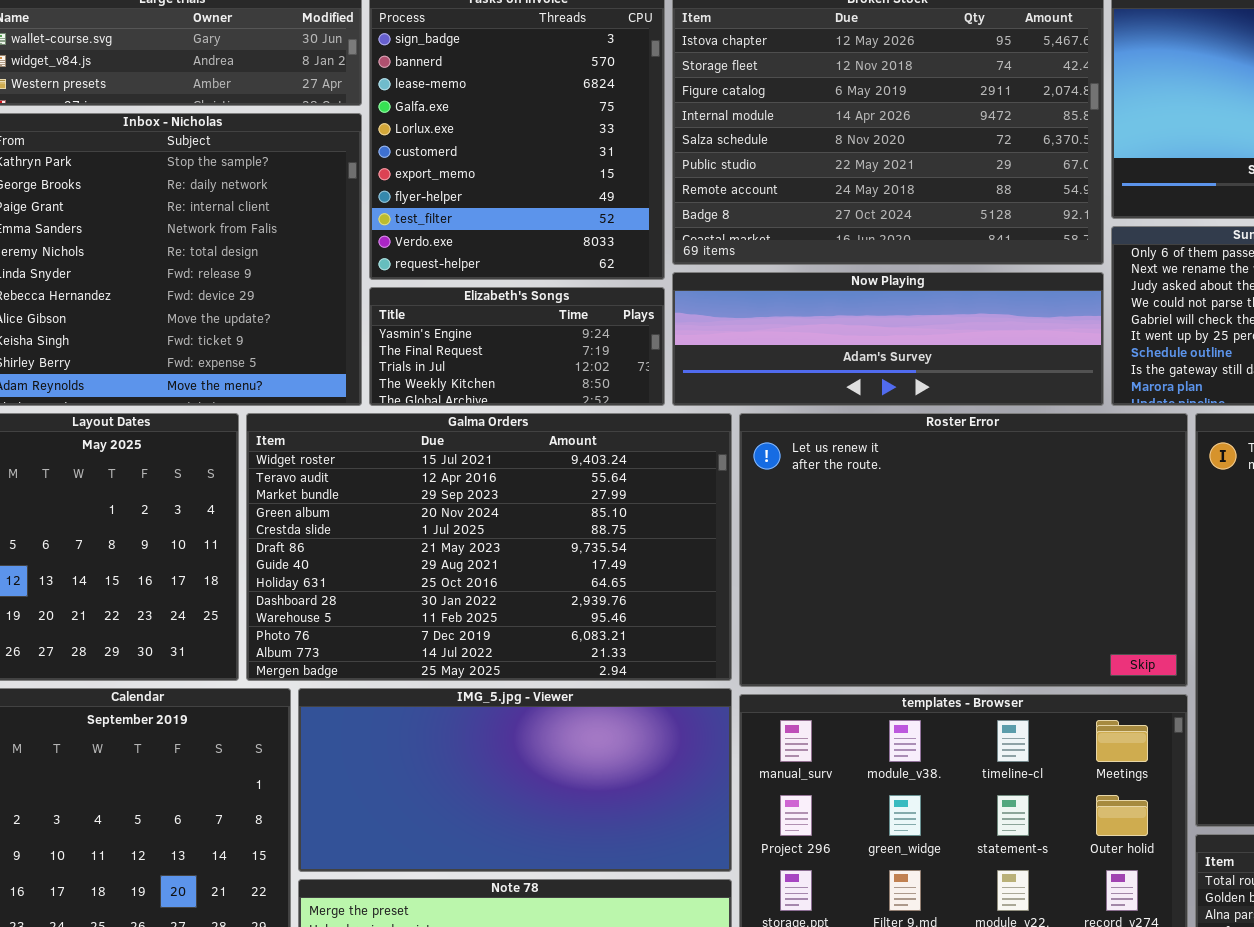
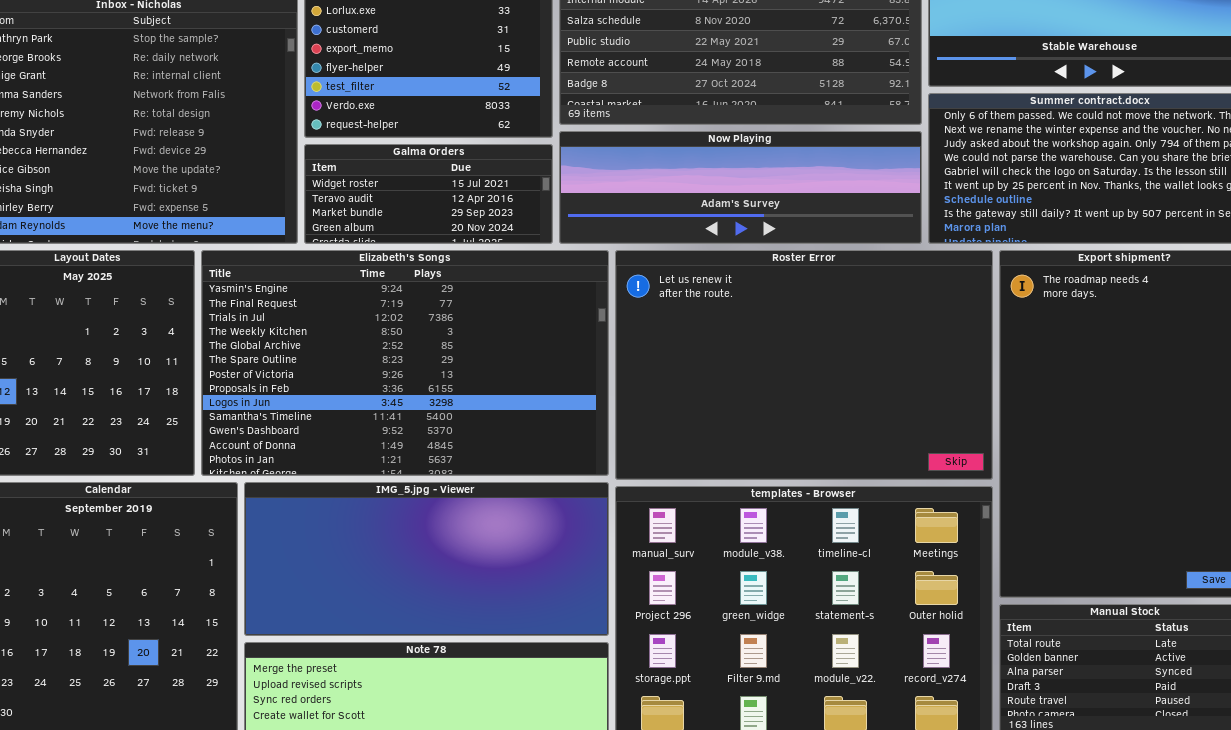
Elizabeth's Songs: [369,287,665,406] -> [201,250,609,476], moved, resized
Galma Orders: [246,413,732,681] -> [304,144,553,244], moved, resized

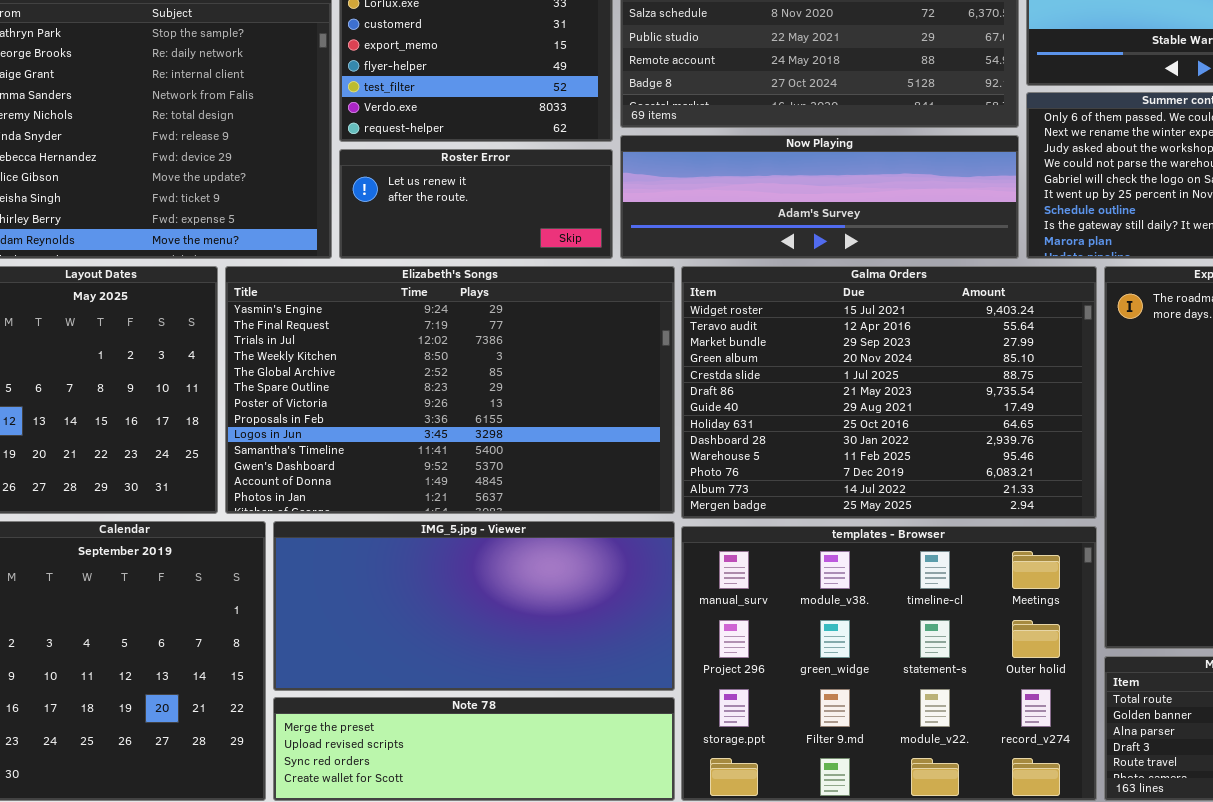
Galma Orders: [304,144,553,244] -> [681,266,1097,519], moved, resized
Roster Error: [615,250,993,480] -> [339,149,613,259], moved, resized

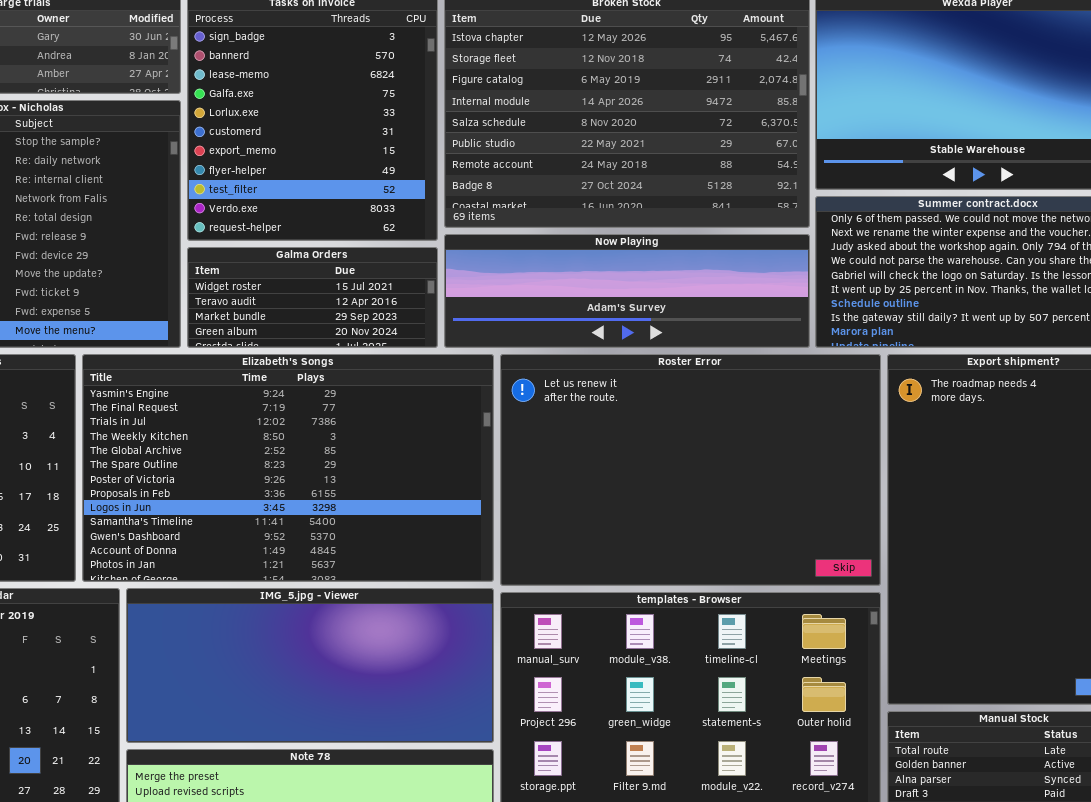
Roster Error: [339,149,613,259] -> [500,354,881,586], moved, resized
Galma Orders: [681,266,1097,519] -> [187,247,438,348], moved, resized

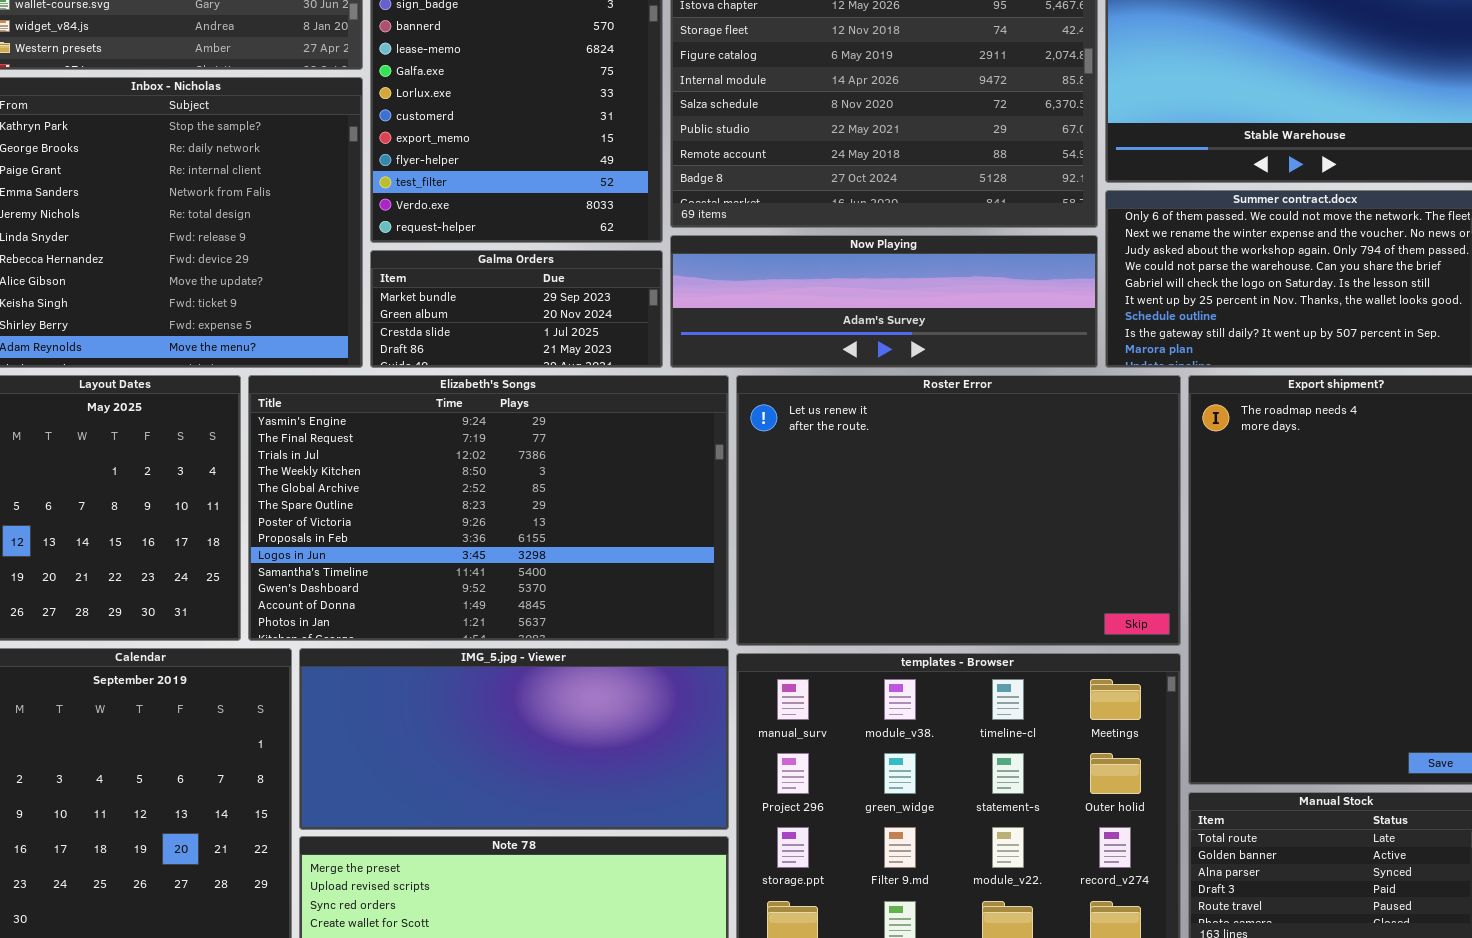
Galma Orders: [187,247,438,348] -> [370,250,663,368], scrolled down 2 rows

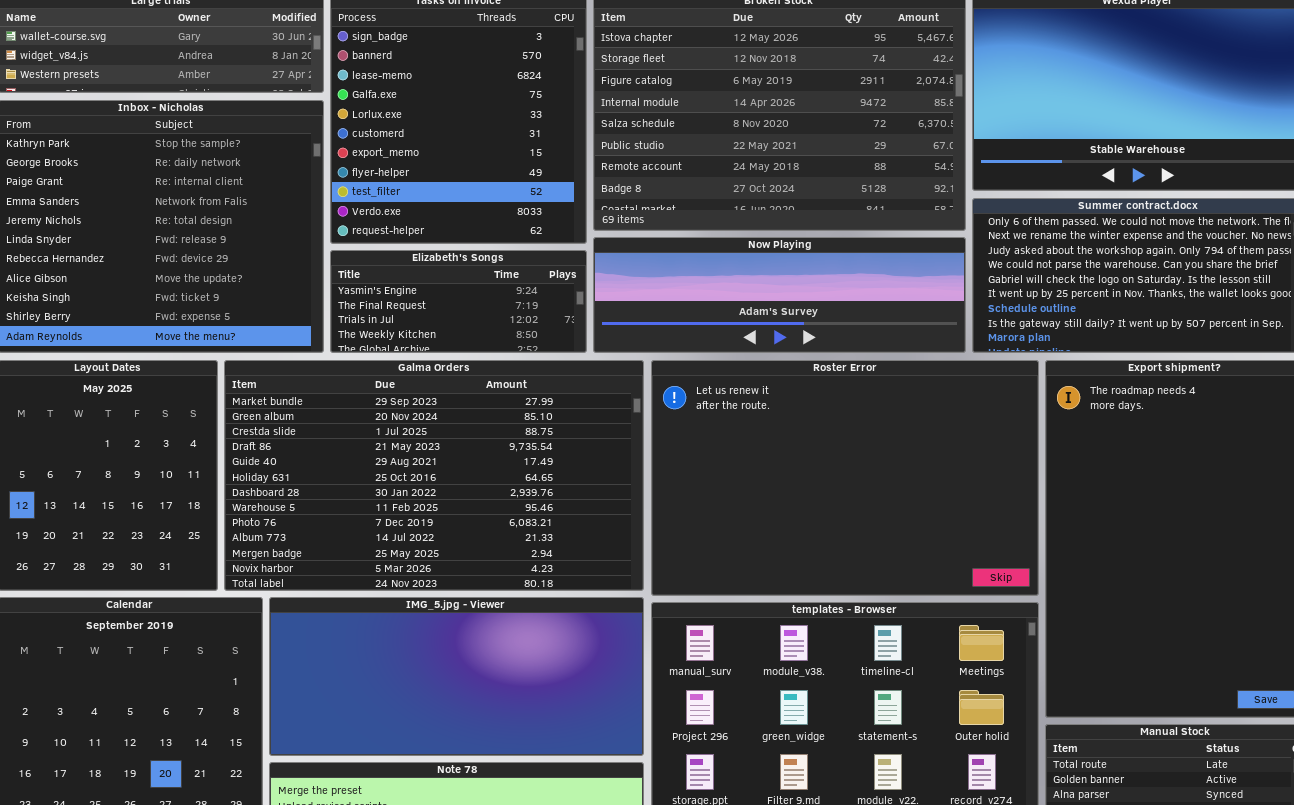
Galma Orders: [370,250,663,368] -> [224,360,644,591], moved, resized
Elizabeth's Songs: [248,375,729,641] -> [330,250,587,353], moved, resized

